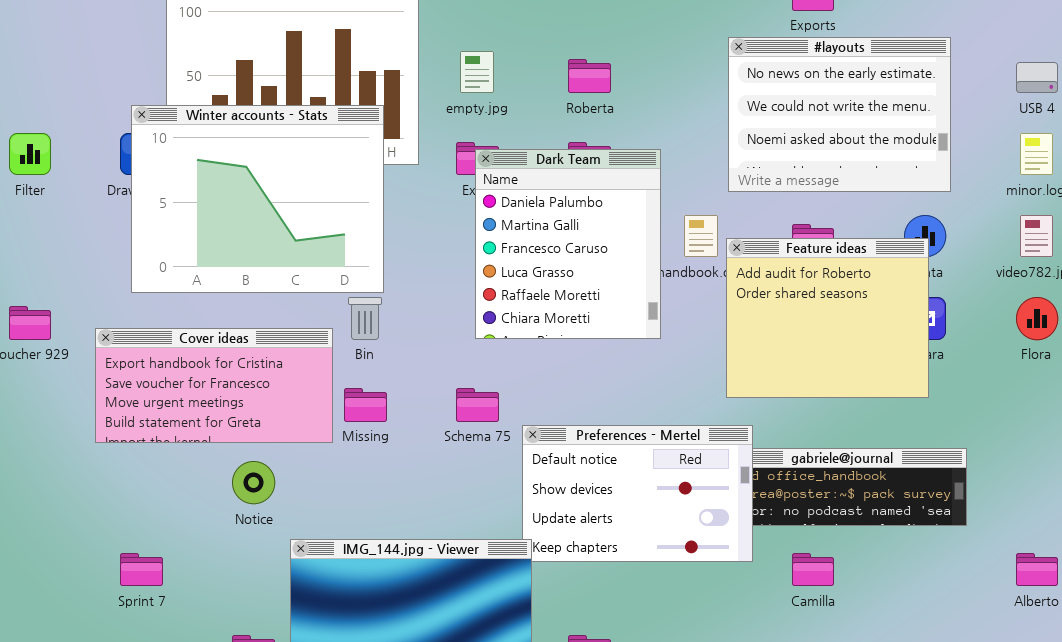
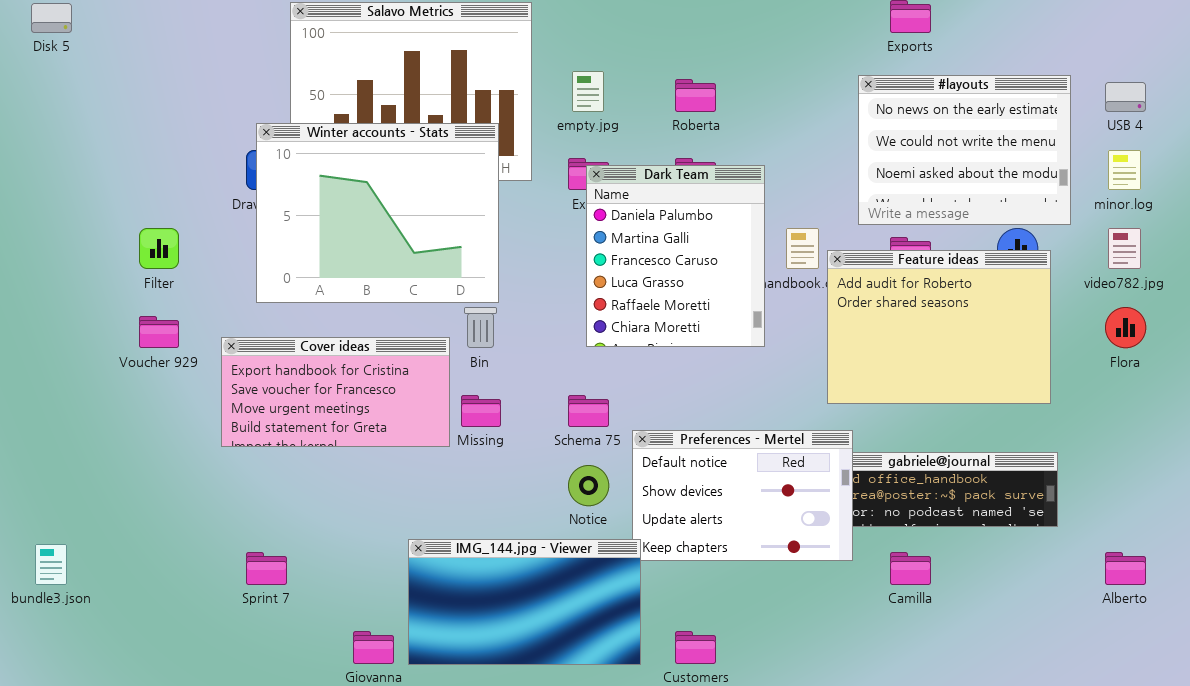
#layouts: [728,37,951,192] -> [858,75,1071,225], moved
Filter: [9,133,51,175] -> [139,228,179,269], moved
Feature ideas: [726,238,929,398] -> [827,250,1051,404], resized
Notice: [232,461,275,504] -> [568,465,609,506], moved

